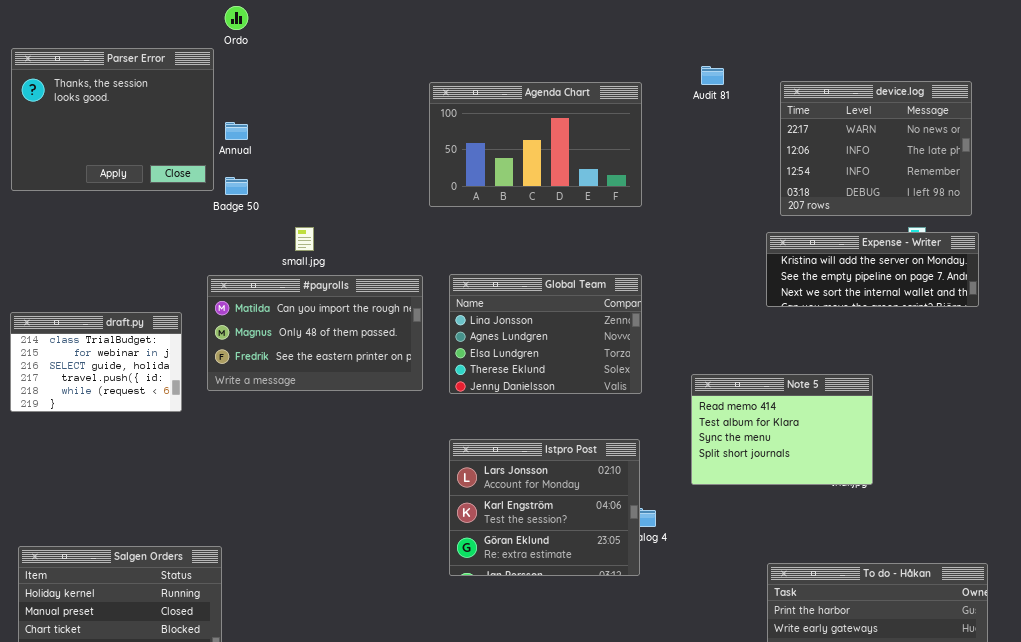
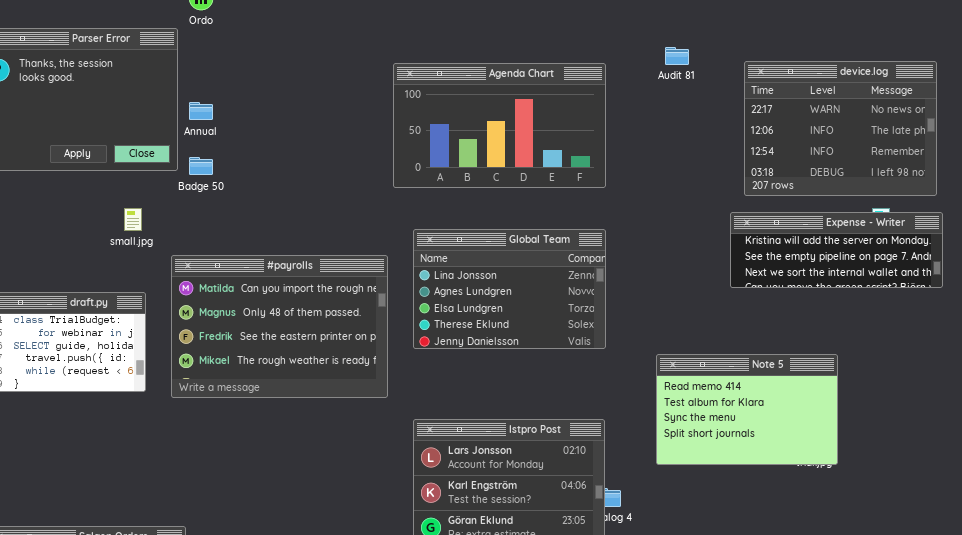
small.jpg: [295,227,314,251] -> [124,208,142,231], moved
Global Team: [449,274,642,394] -> [413,229,606,349], moved
#payrolls: [207,275,423,391] -> [171,255,388,398], resized

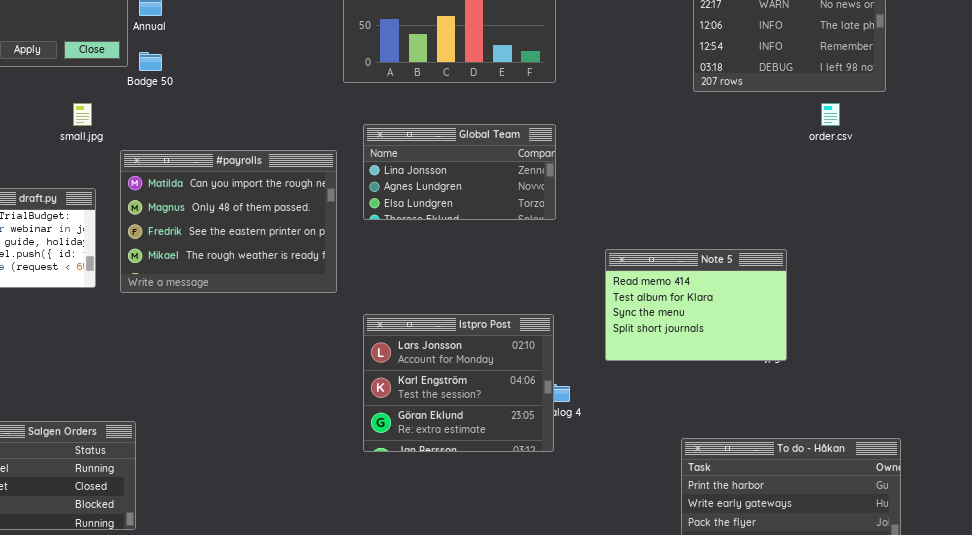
Expense - Writer: [730,212,943,288] -> none, closed
Global Team: [413,229,606,349] -> [363,124,556,220], resized

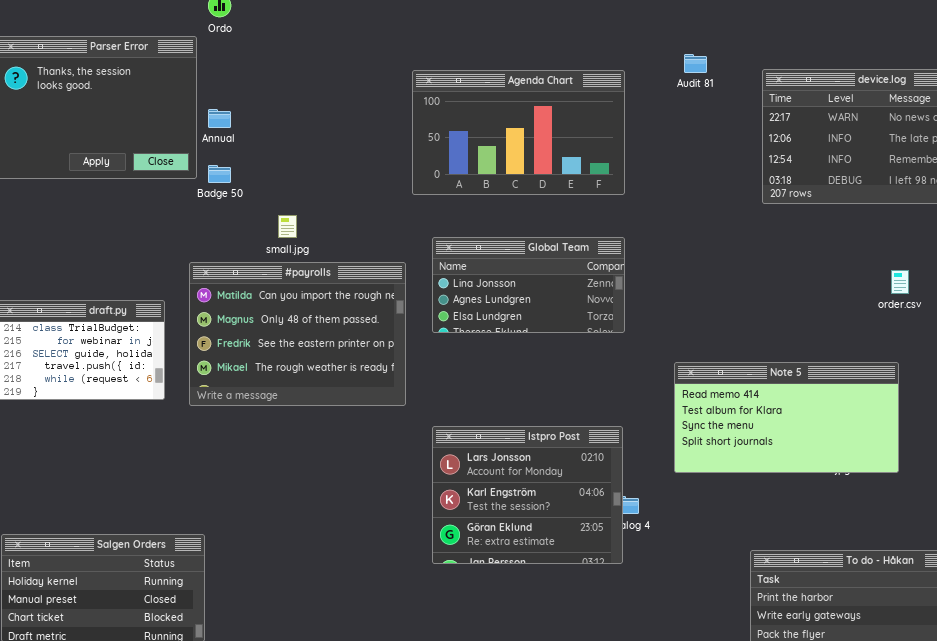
small.jpg: [73,103,92,126] -> [278,215,297,238], moved
order.csv: [821,103,840,126] -> [891,270,909,294], moved
Note 5: [605,249,787,361] -> [674,362,899,473], resized

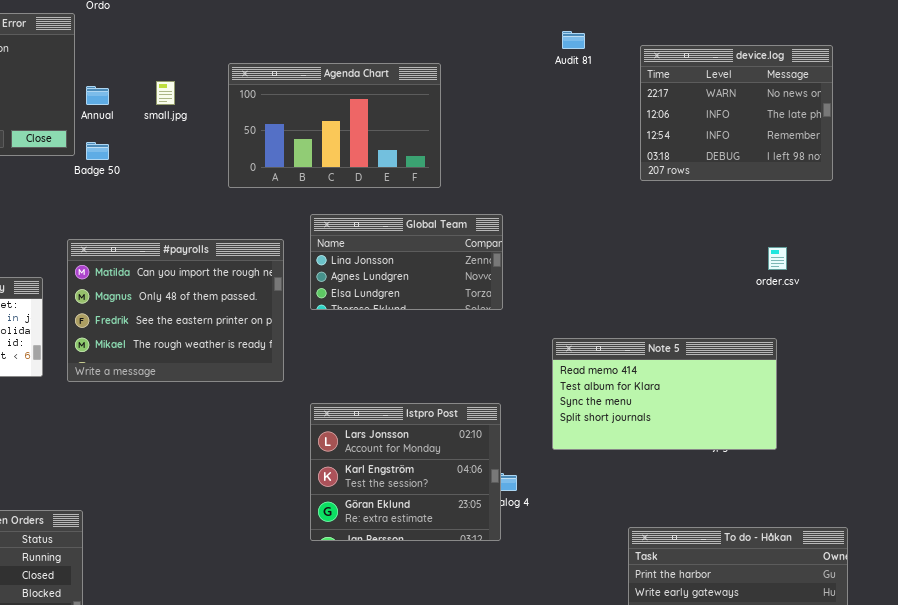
Agenda Chart: [412,70,625,195] -> [228,63,441,188], moved
small.jpg: [278,215,297,238] -> [156,81,175,105], moved

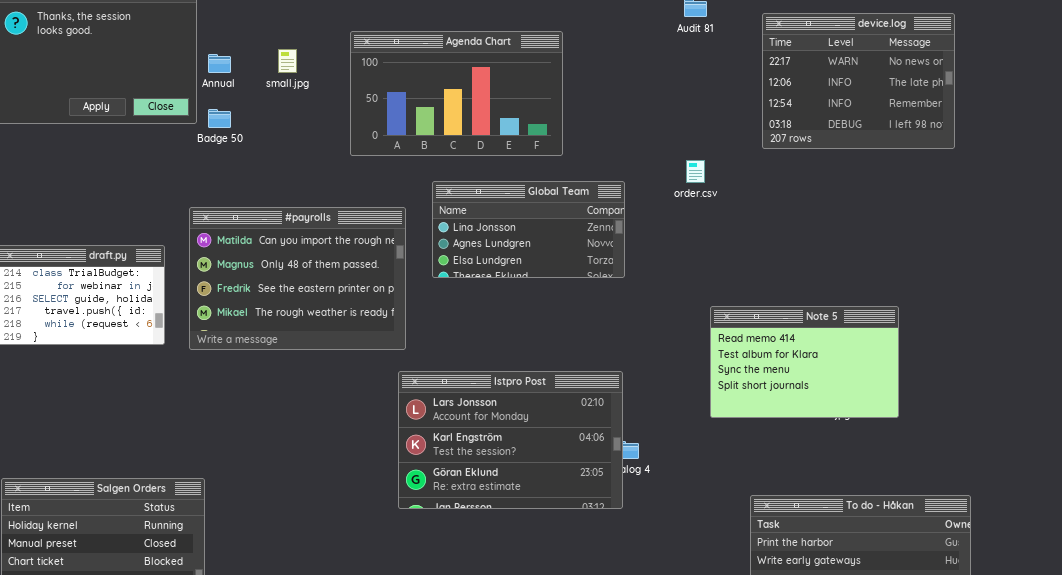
order.csv: [768,247,787,270] -> [686,160,705,183], moved
Note 5: [552,338,777,450] -> [710,306,899,418], resized
Istpro Post: [310,403,501,541] -> [398,371,623,509], resized

